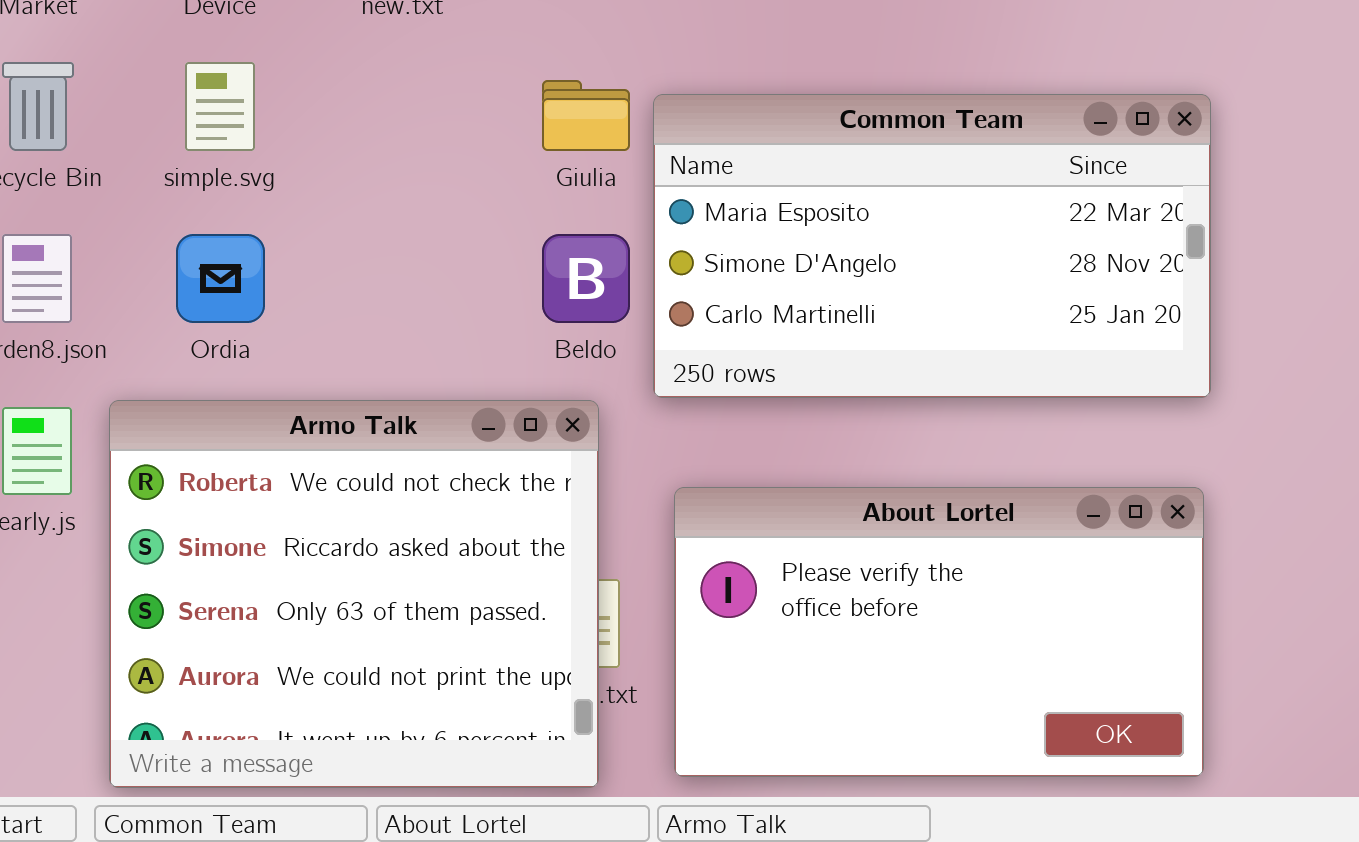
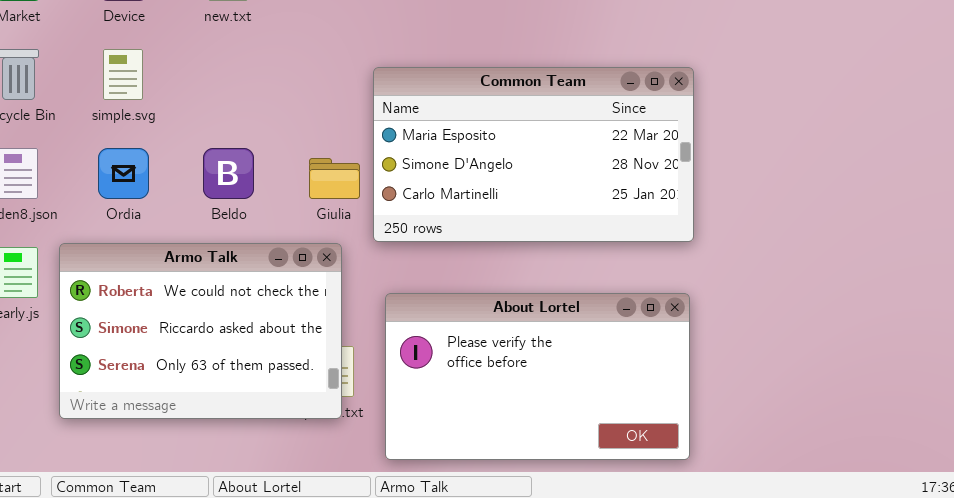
Giulia: [542,80,630,151] -> [309,158,360,199], moved
Beldo: [542,234,630,323] -> [203,148,254,199], moved
Armo Talk: [109,400,599,788] -> [59,243,342,419], resized

